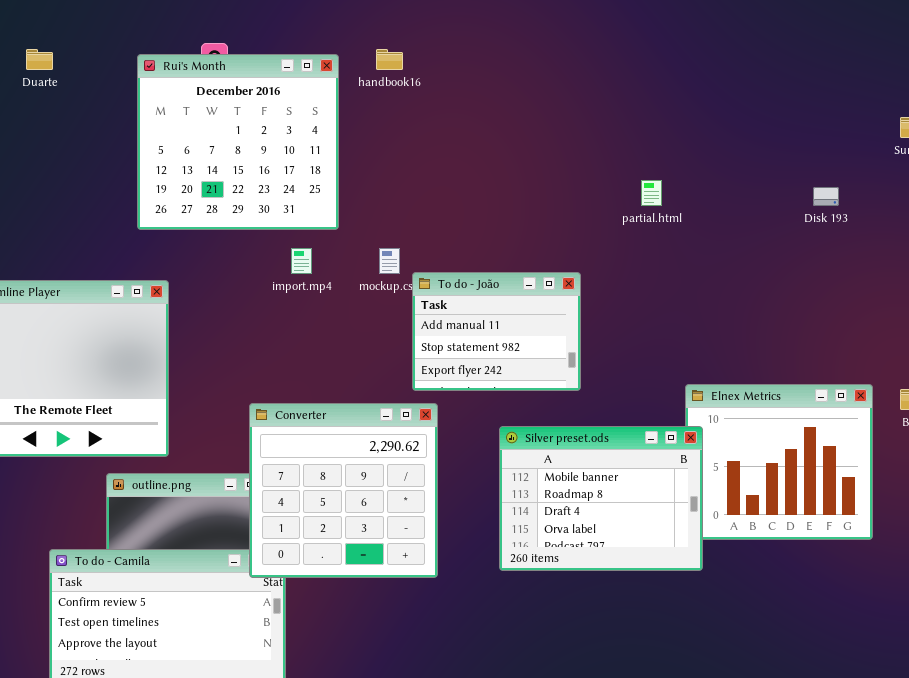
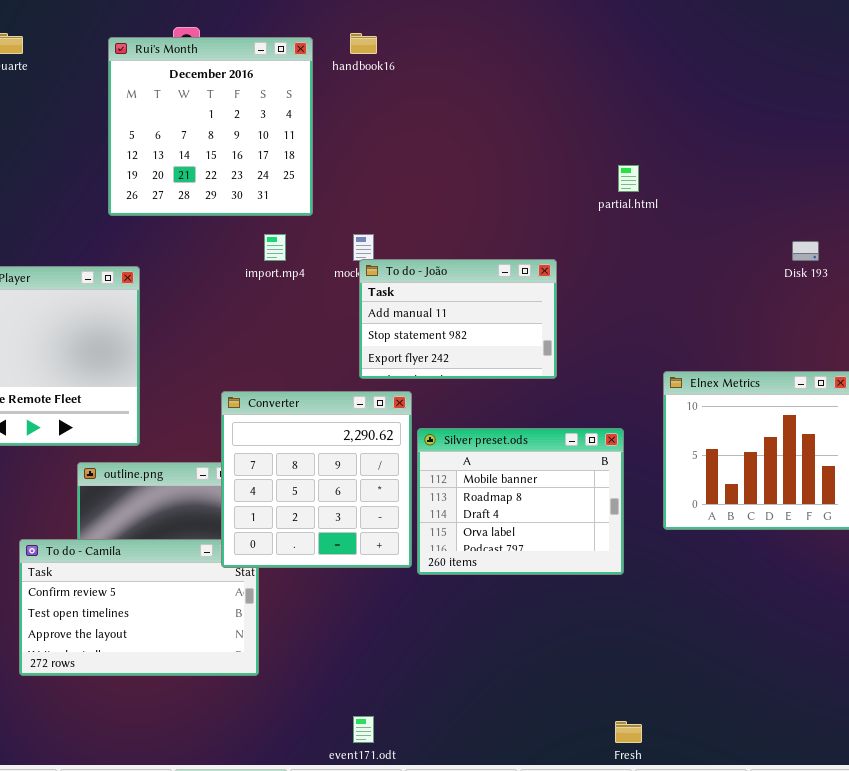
Disk 193: [813,187,839,206] -> [792,241,819,261], moved
To do - João: [412,272,581,391] -> [359,259,557,379], resized
Silver preset.ods: [499,426,703,571] -> [417,428,624,575], moved

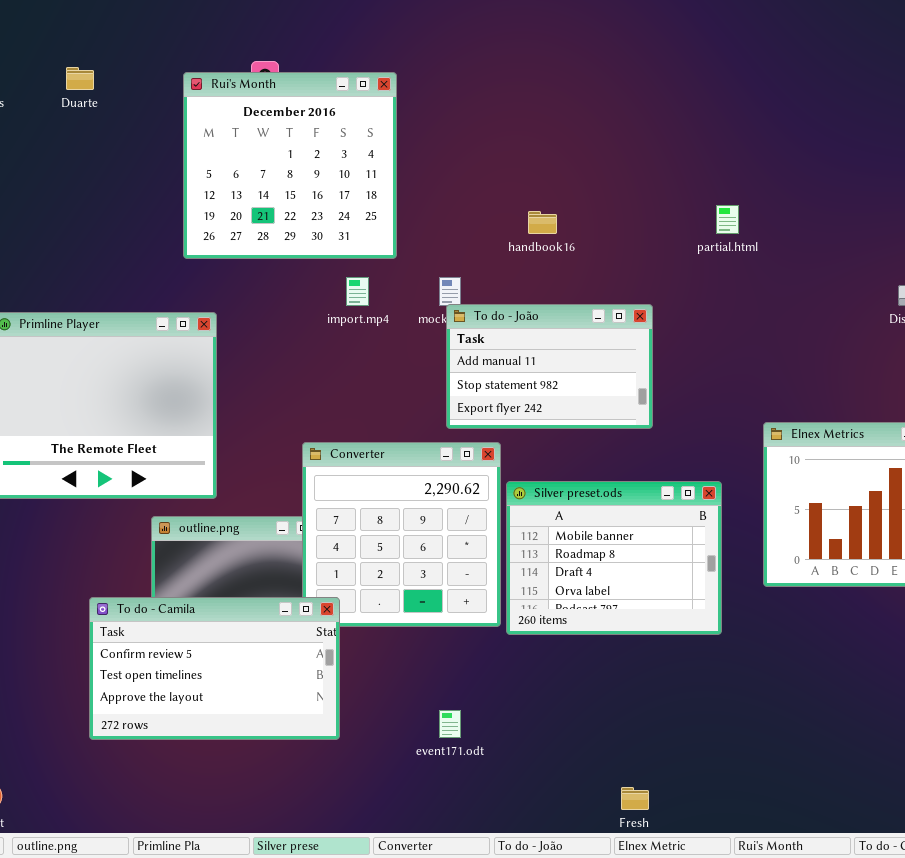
handbook16: [350,33,377,54] -> [528,211,557,234], moved
To do - Camila: [19,539,259,676] -> [89,597,340,740], raised
event171.odt: [353,716,374,743] -> [439,710,461,738], moved
Fresh: [615,721,642,743] -> [621,787,649,810], moved

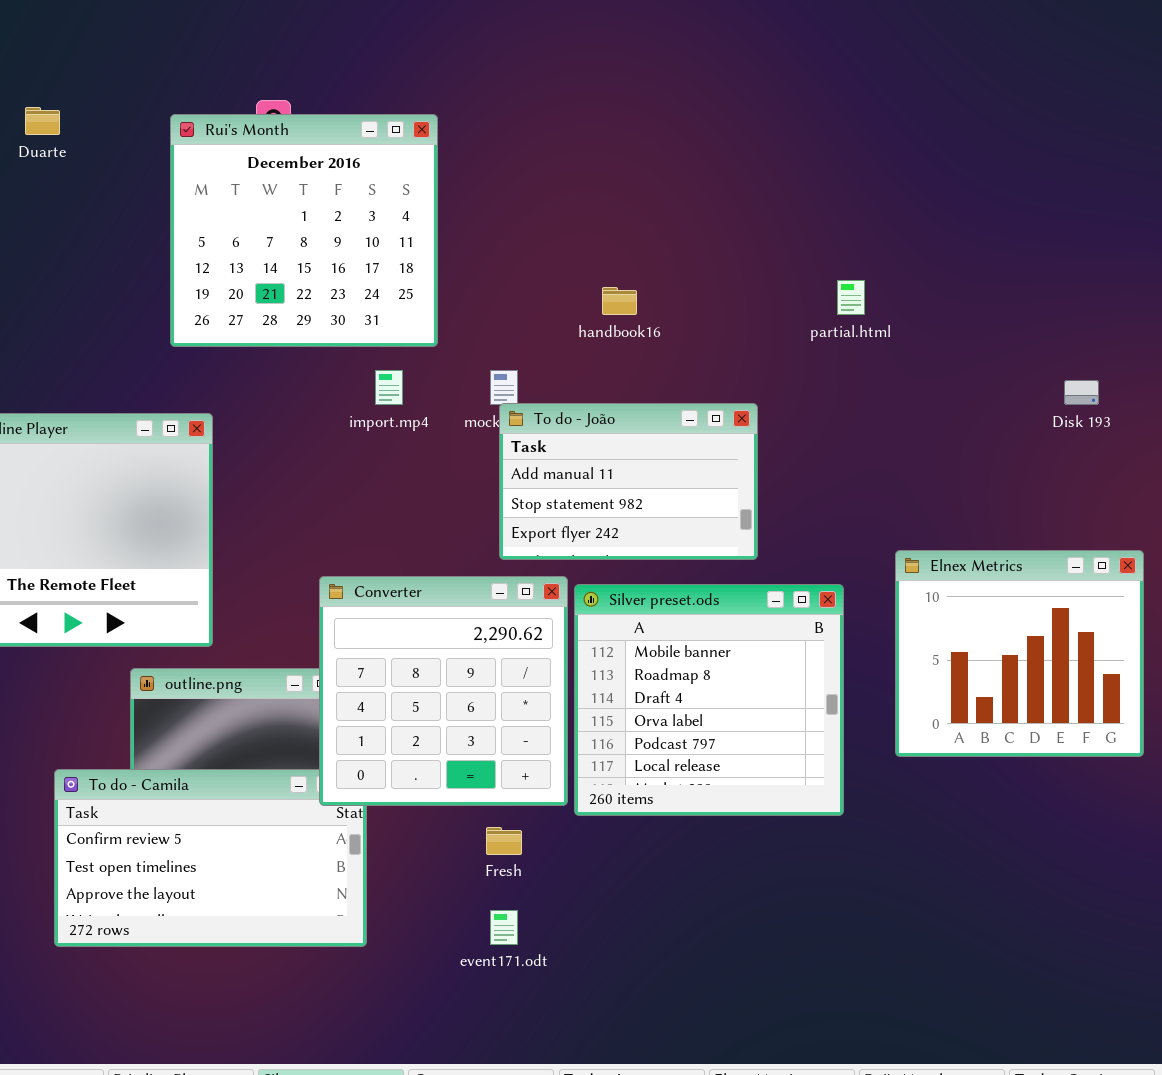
Converter: [302,442,501,627] -> [319,576,568,806], raised
Silver preset.ods: [506,481,722,635] -> [574,584,844,816], resized
Fresh: [621,787,649,810] -> [486,827,522,855], moved

